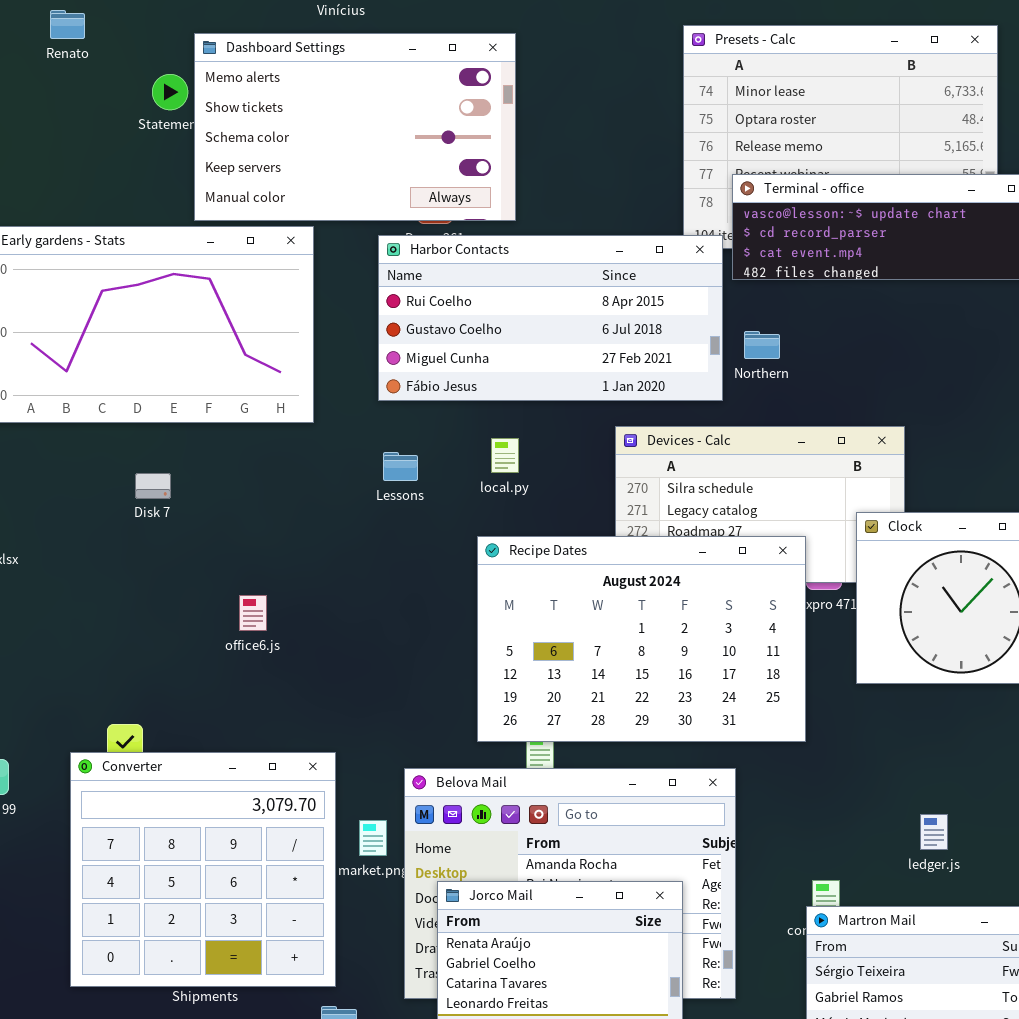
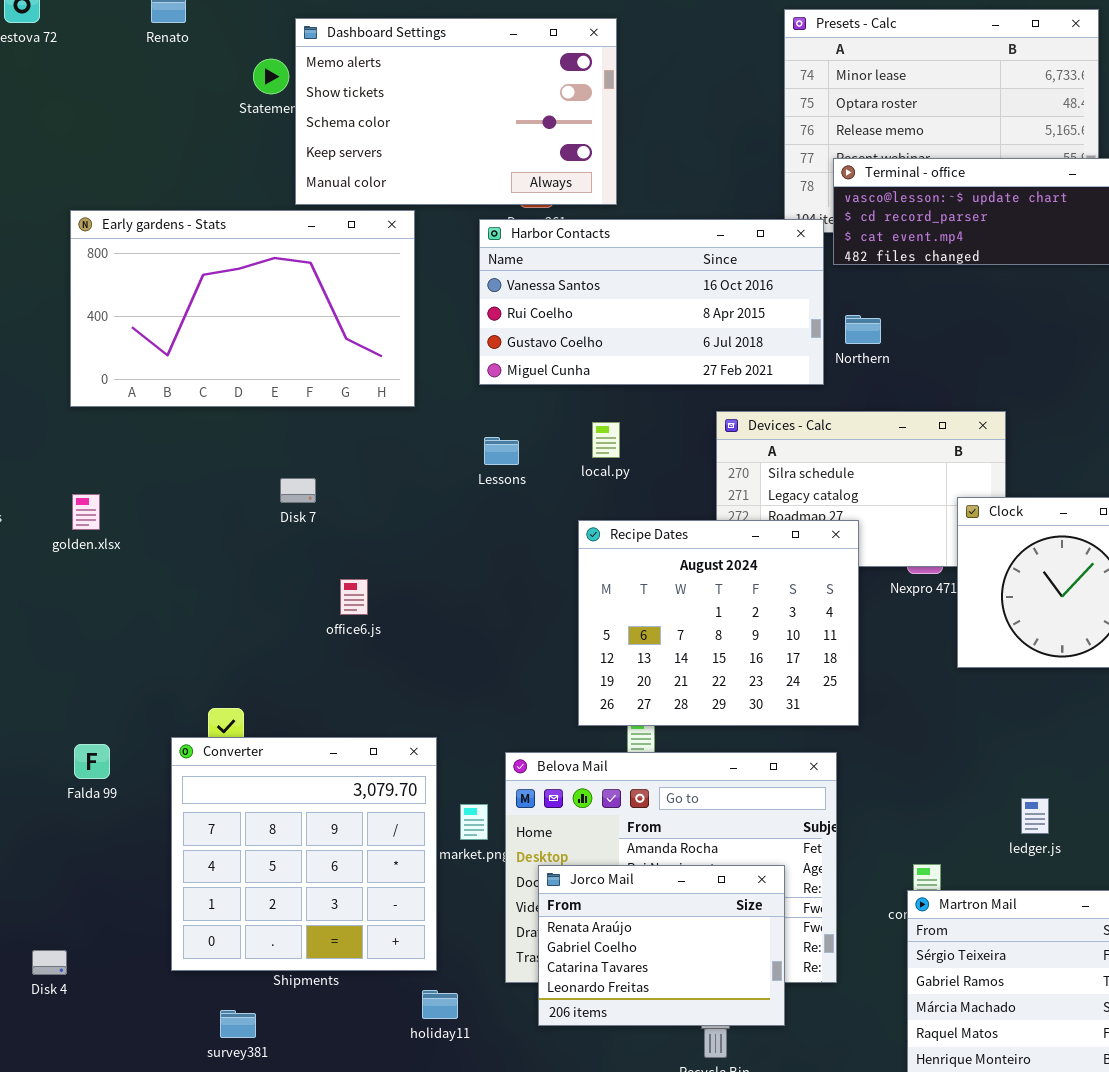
Harbor Contacts: [378,235,723,401] -> [479,219,824,385], scrolled up 1 row
Disk 7: [135,473,171,499] -> [280,478,316,503], moved
Recipe Dates: [477,536,806,742] -> [578,520,859,726], resized

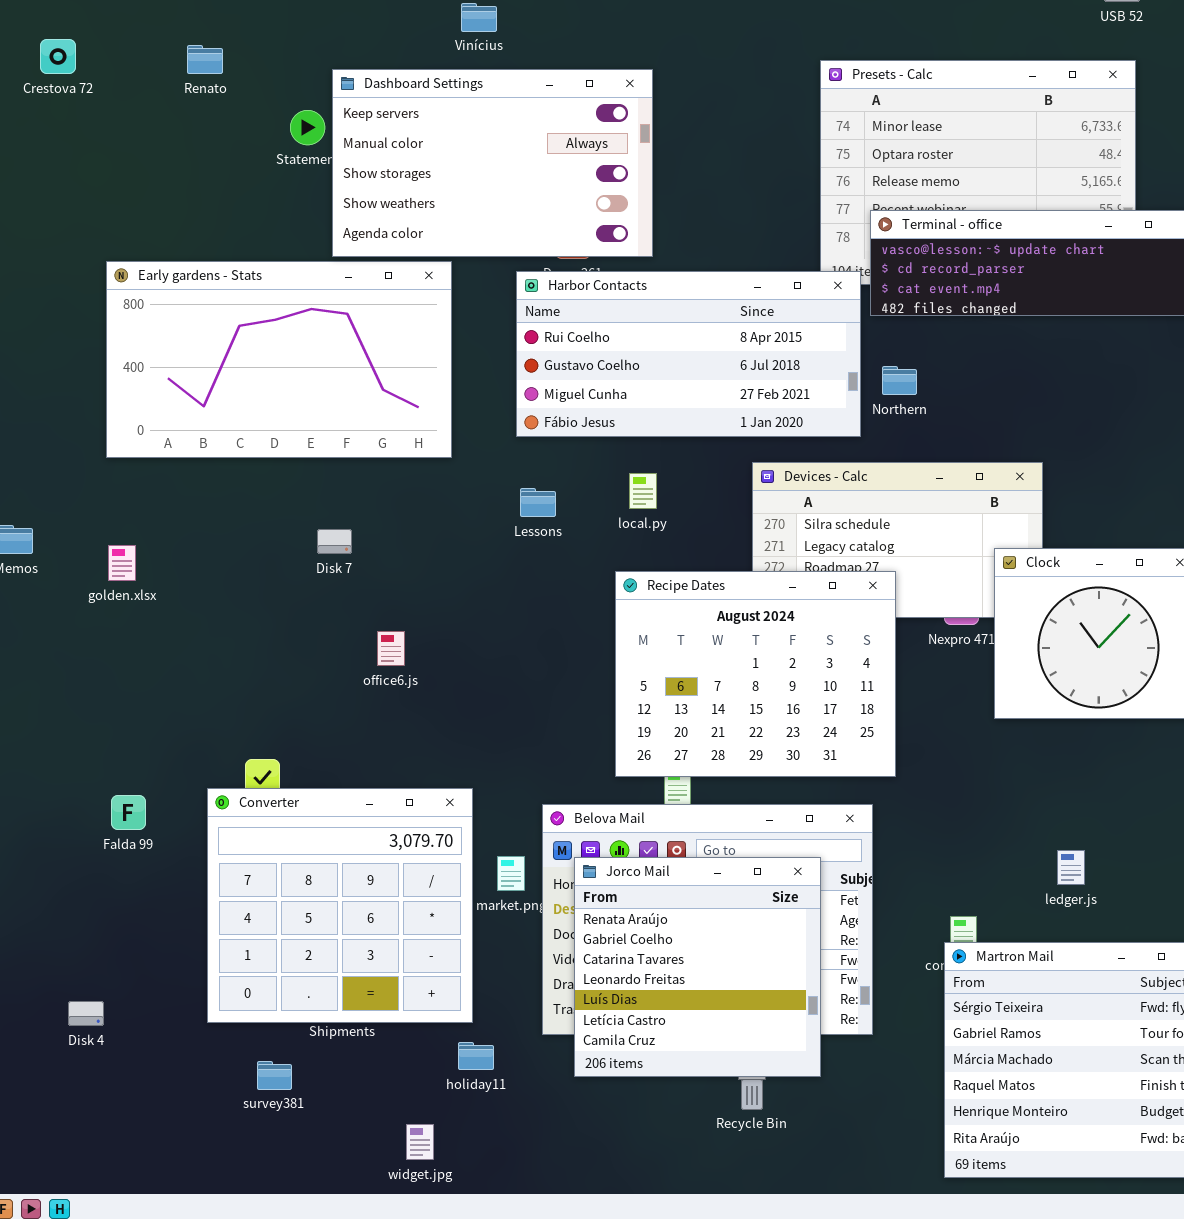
Dashboard Settings: [295,18,617,205] -> [332,69,653,257], scrolled down 3 rows
Harbor Contacts: [479,219,824,385] -> [516,271,861,437], scrolled down 1 row
Jorco Mail: [538,865,785,1026] -> [574,857,821,1077], resized

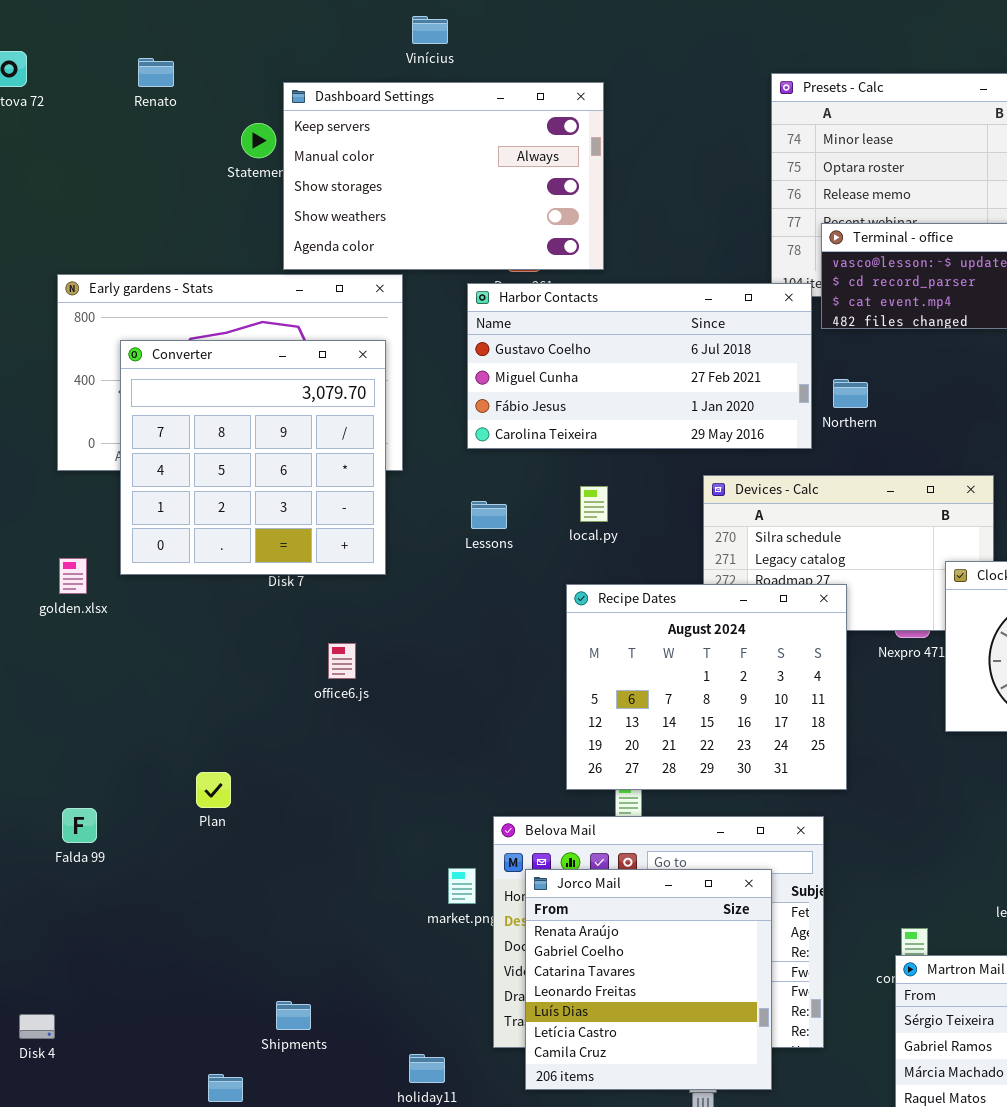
Harbor Contacts: [516,271,861,437] -> [467,283,812,449], scrolled down 1 row
Converter: [207,788,473,1023] -> [120,340,386,575], moved

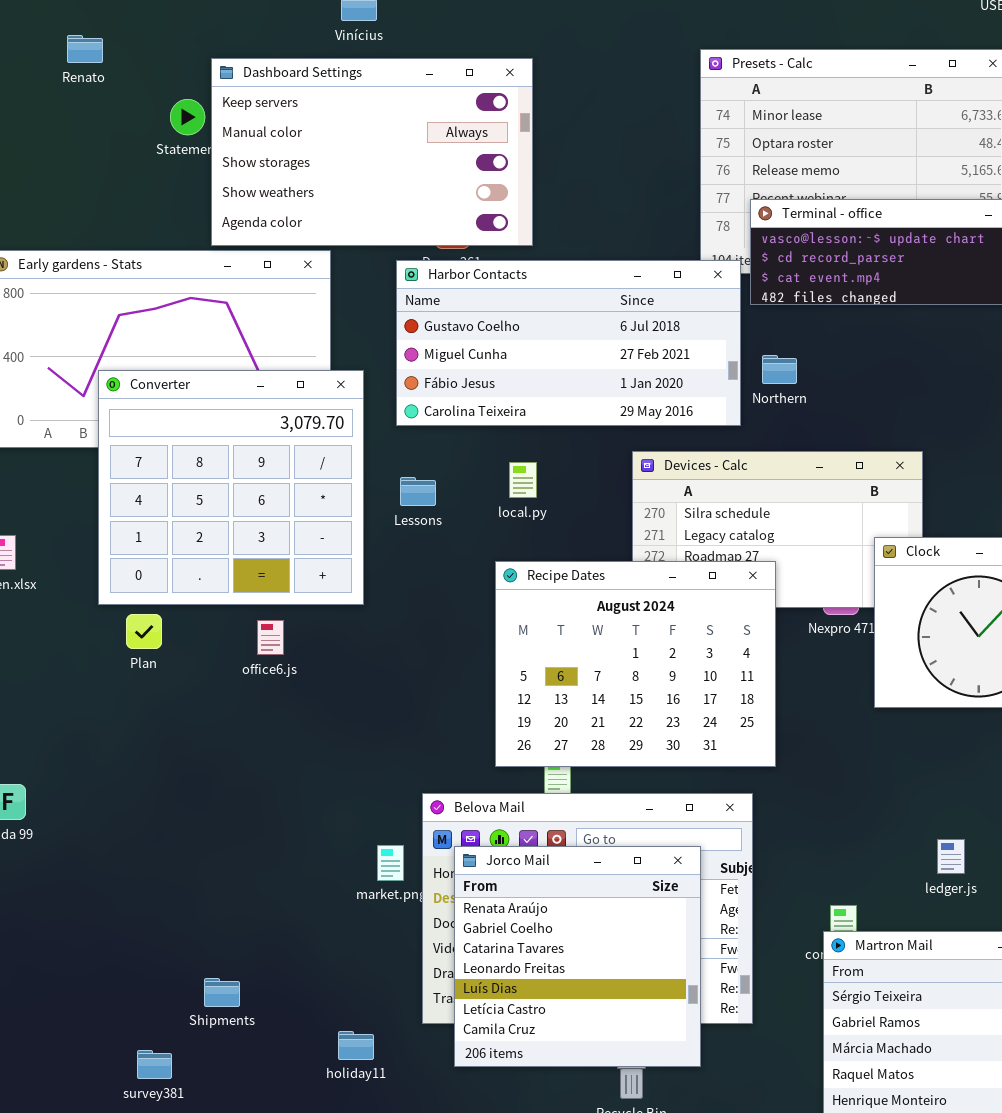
Converter: [120,340,386,575] -> [98,370,364,605], moved
Plan: [196,772,231,808] -> [126,614,162,649], moved

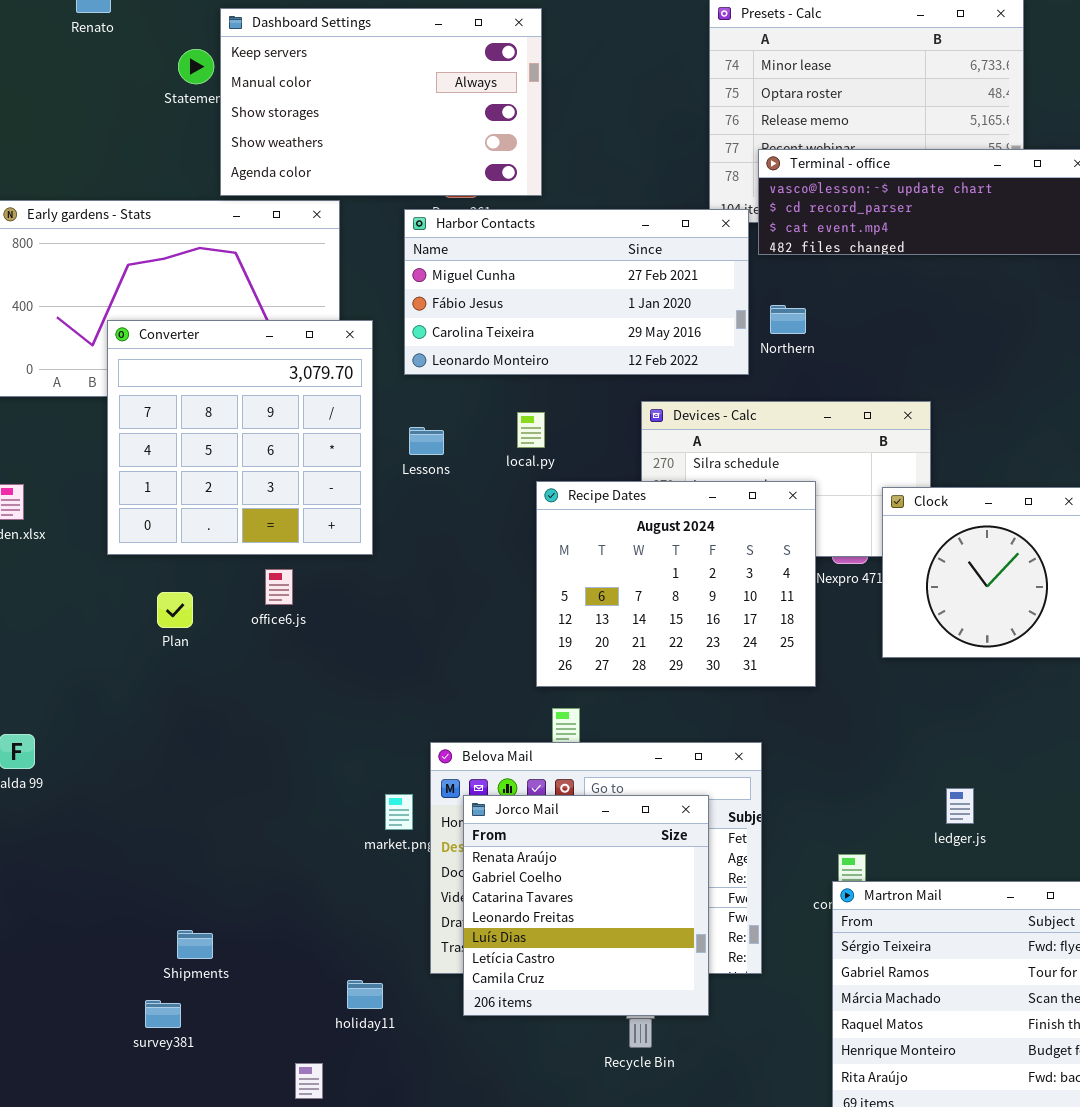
Harbor Contacts: [396,260,741,426] -> [404,209,749,375], scrolled down 1 row
Recipe Dates: [495,561,776,767] -> [536,481,816,687], moved
Plan: [126,614,162,649] -> [157,592,193,628], moved
Shipments: [204,978,240,1007] -> [177,930,213,959], moved

